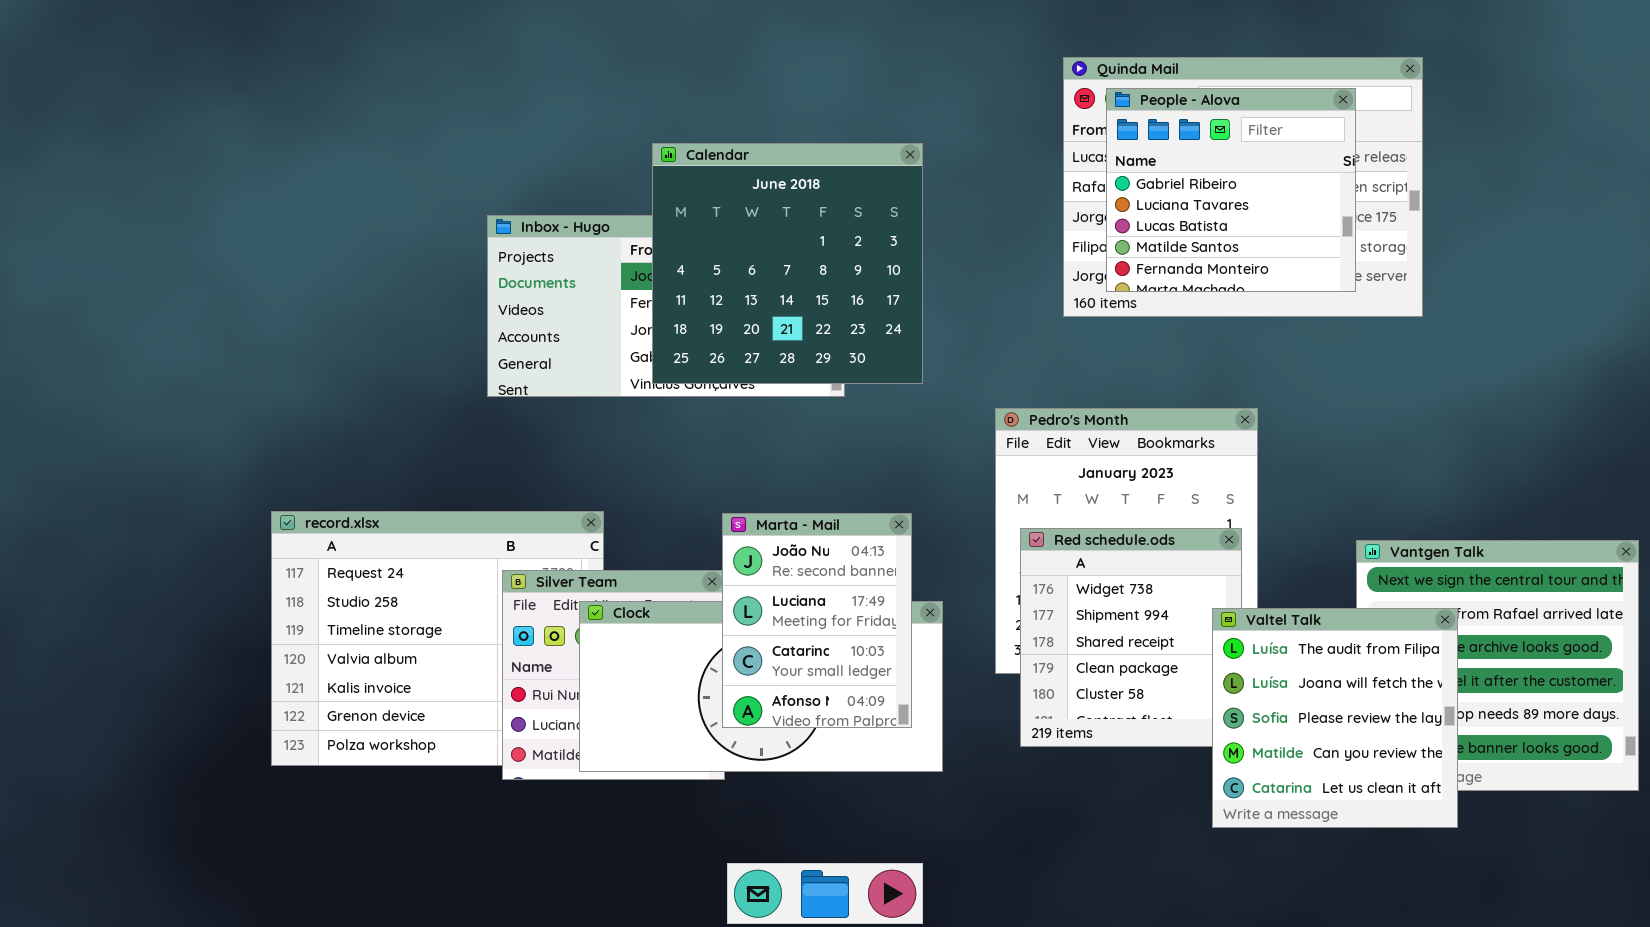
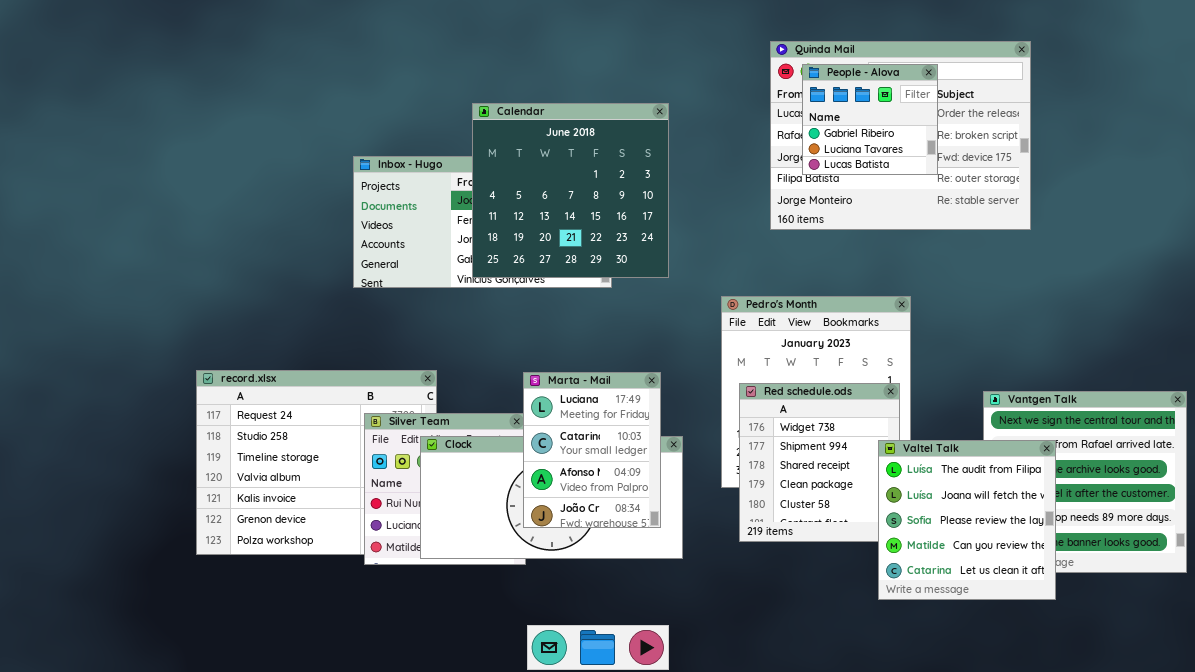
People - Alova: [1106,88,1356,292] -> [802,64,938,175], resized
Marta - Mail: [722,513,912,728] -> [523,372,661,528], scrolled down 1 row

